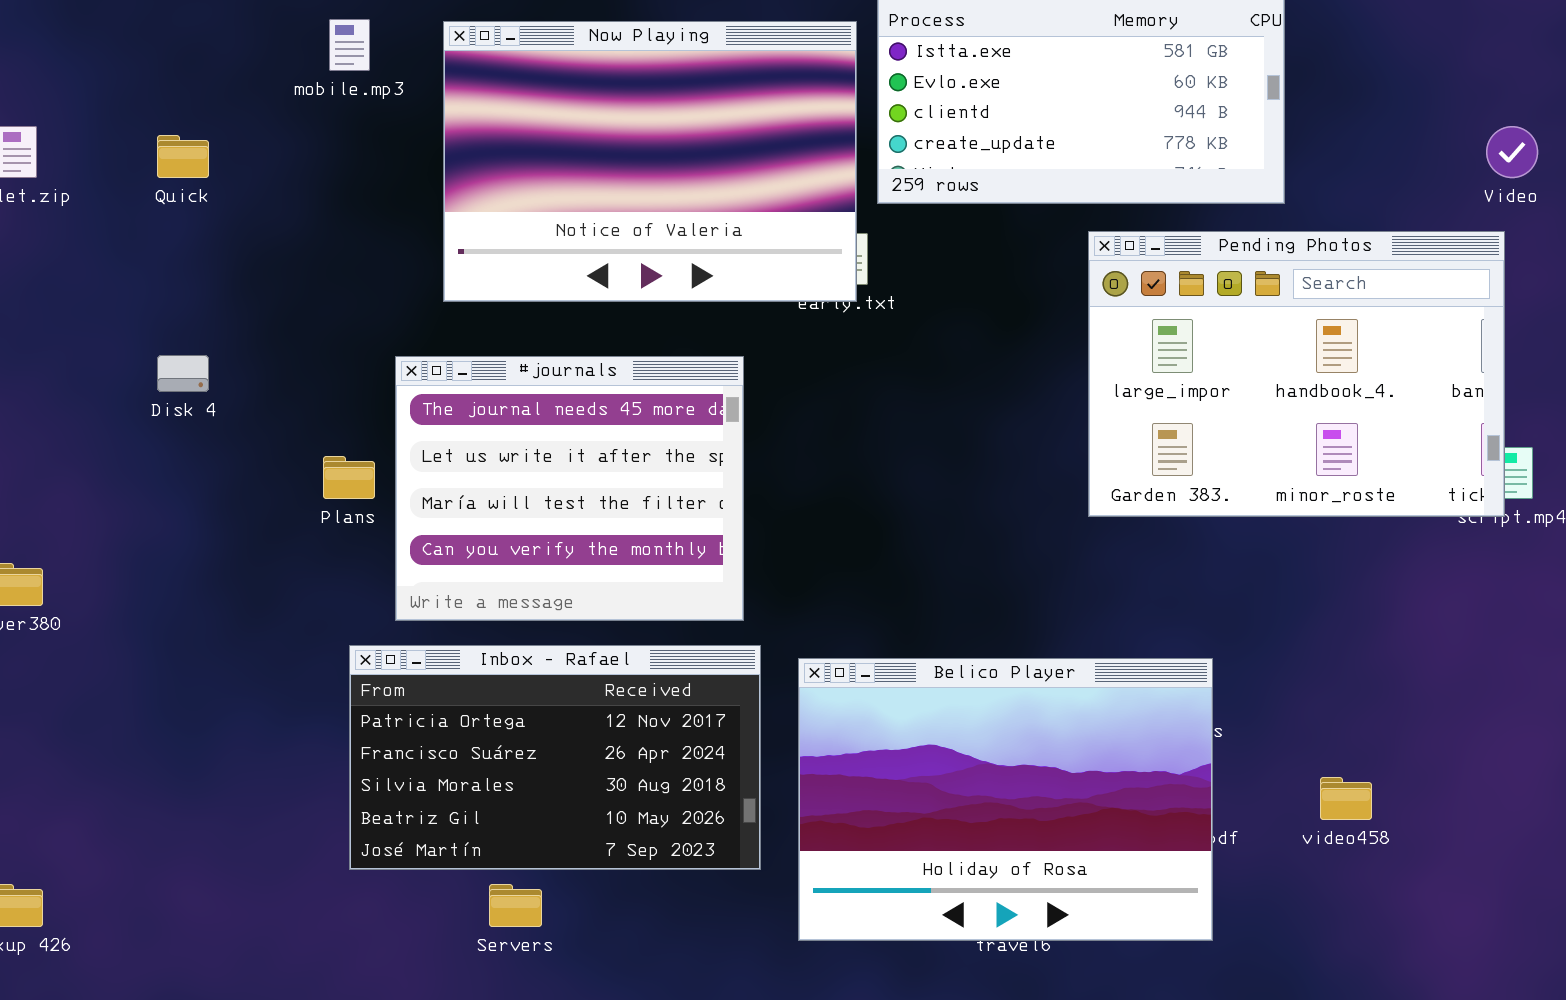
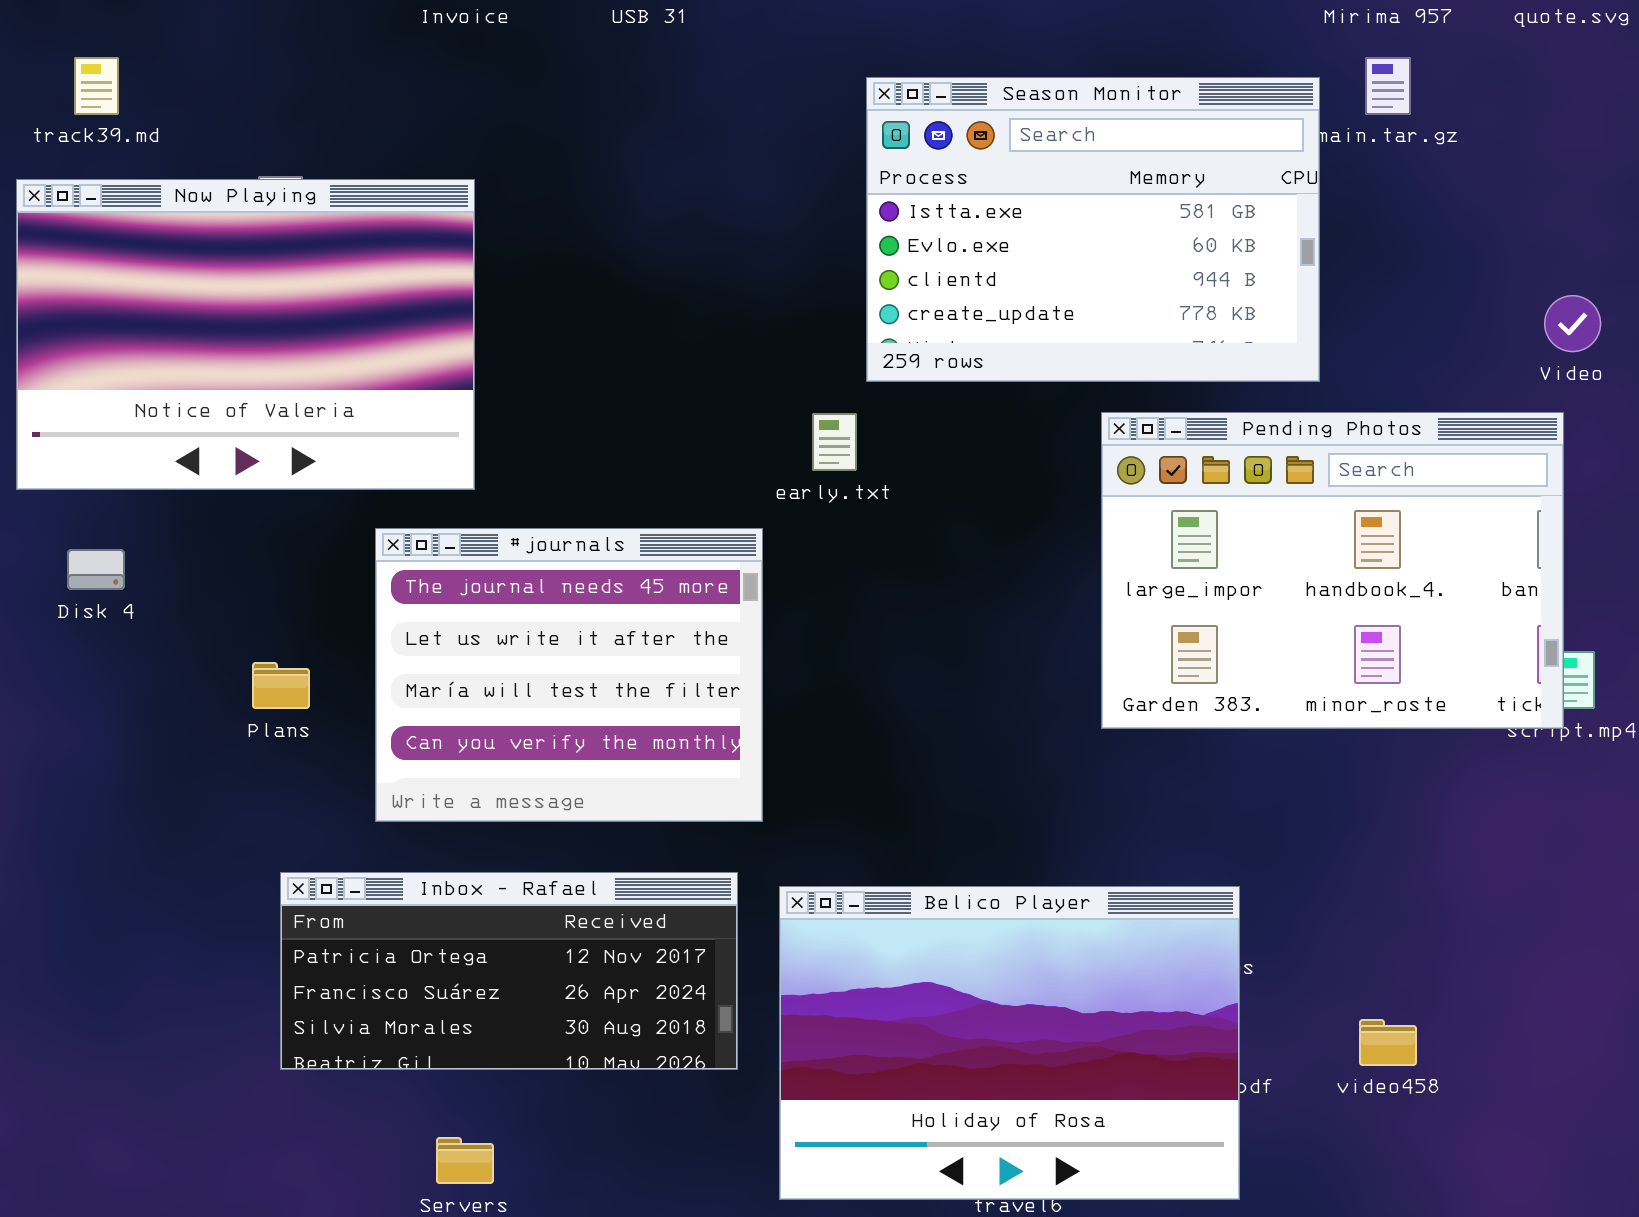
Now Playing: [443,21,857,302] -> [16,179,475,490], moved
#journals: [395,356,744,621] -> [375,528,763,822], moved
Inbox - Rafael: [349,645,761,870] -> [280,872,738,1070], resized

